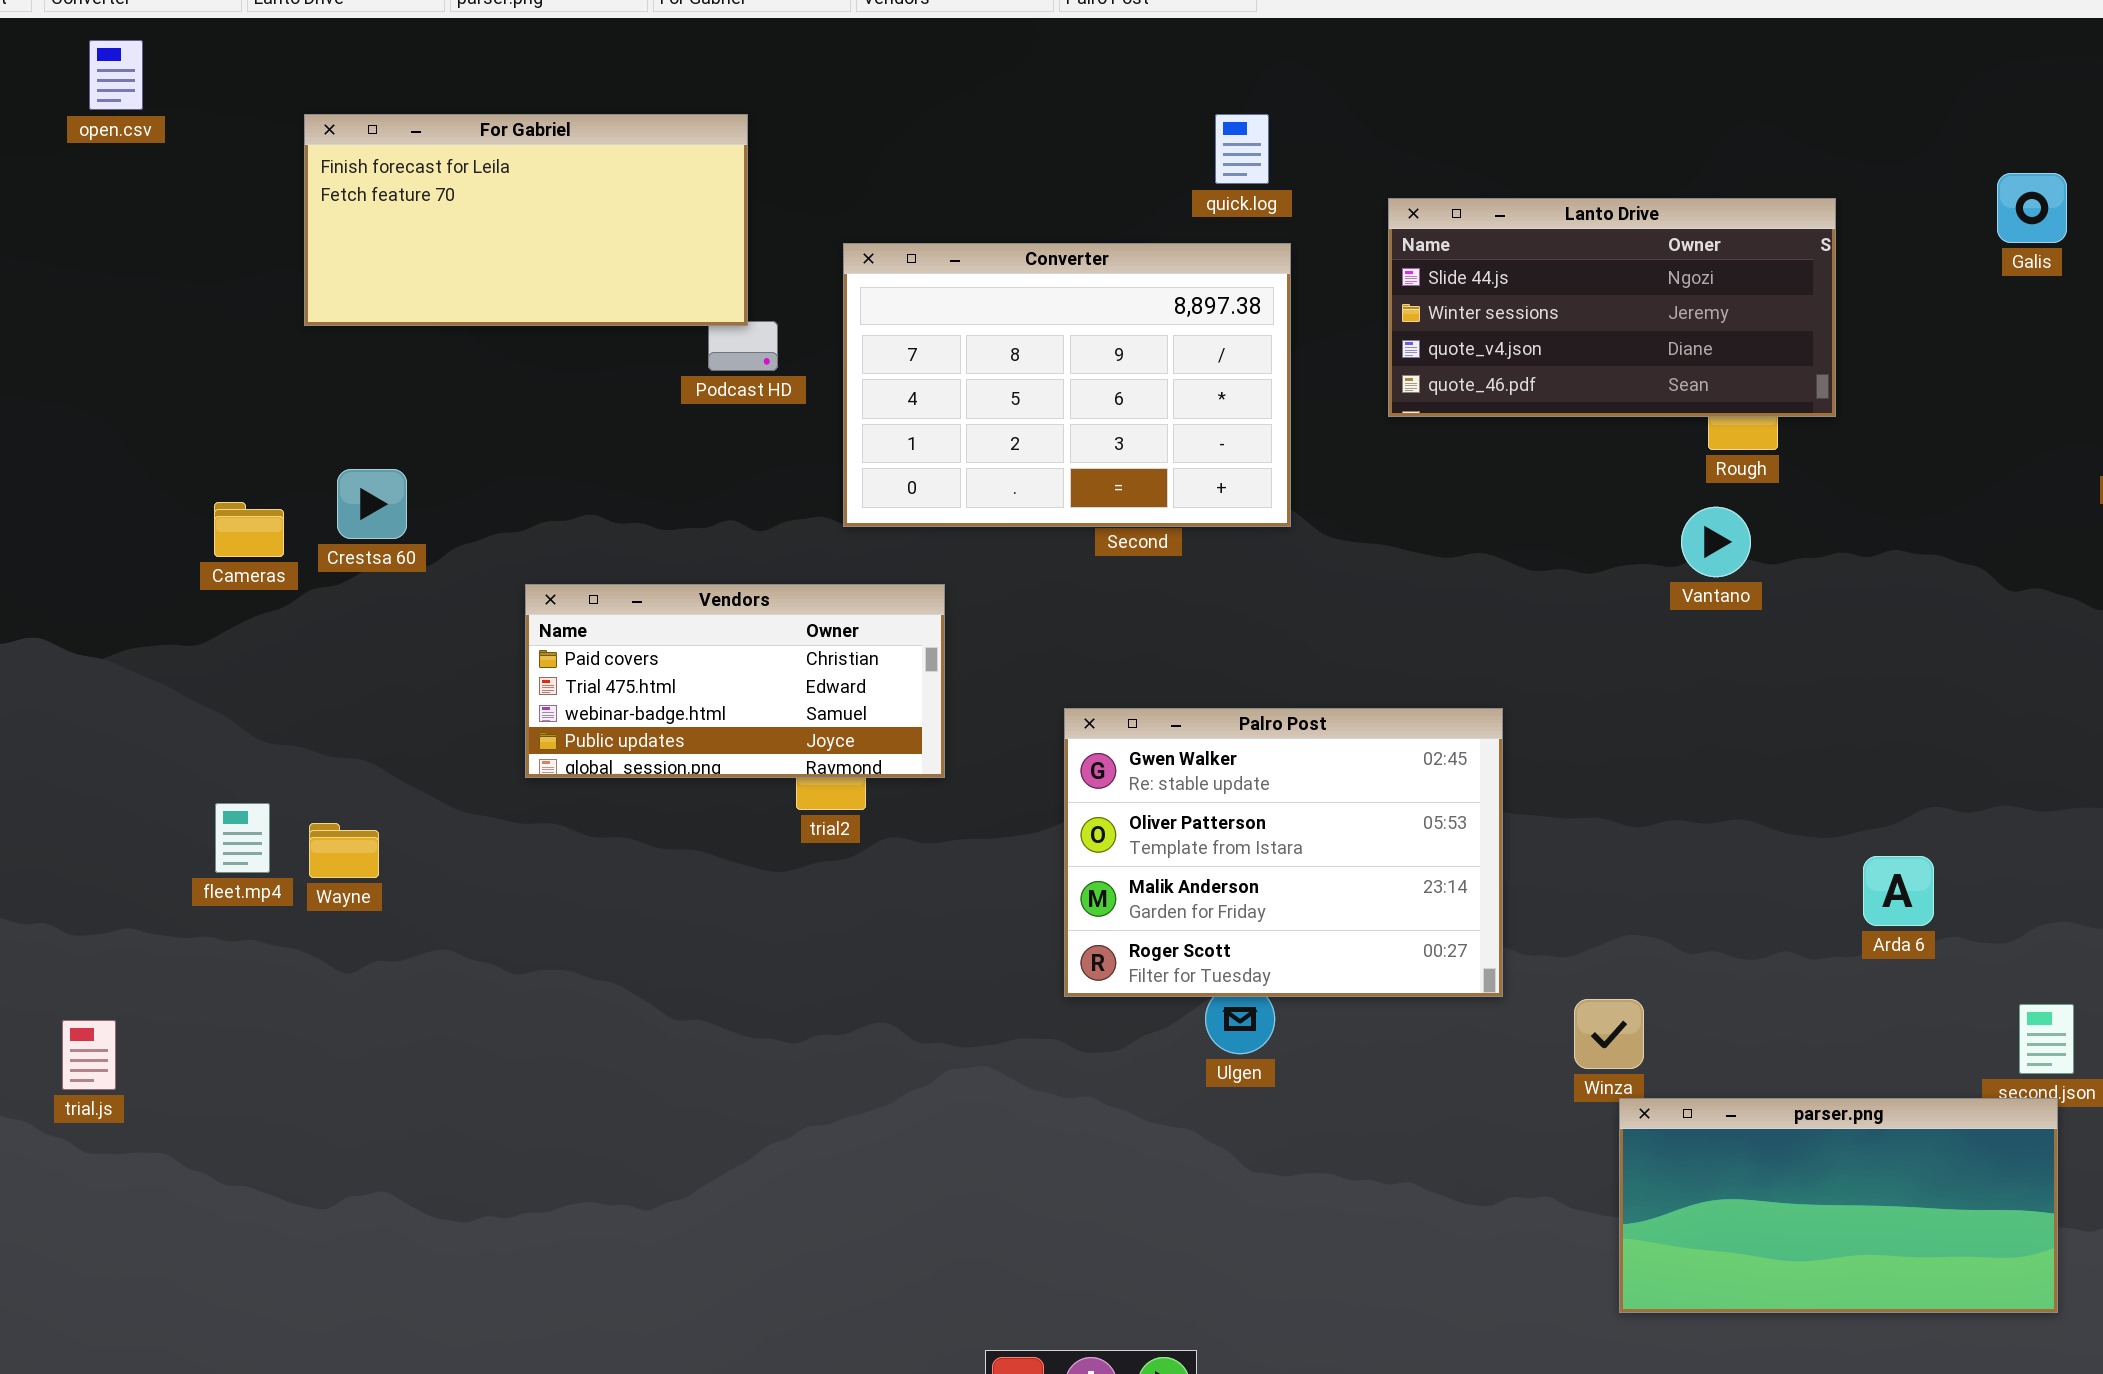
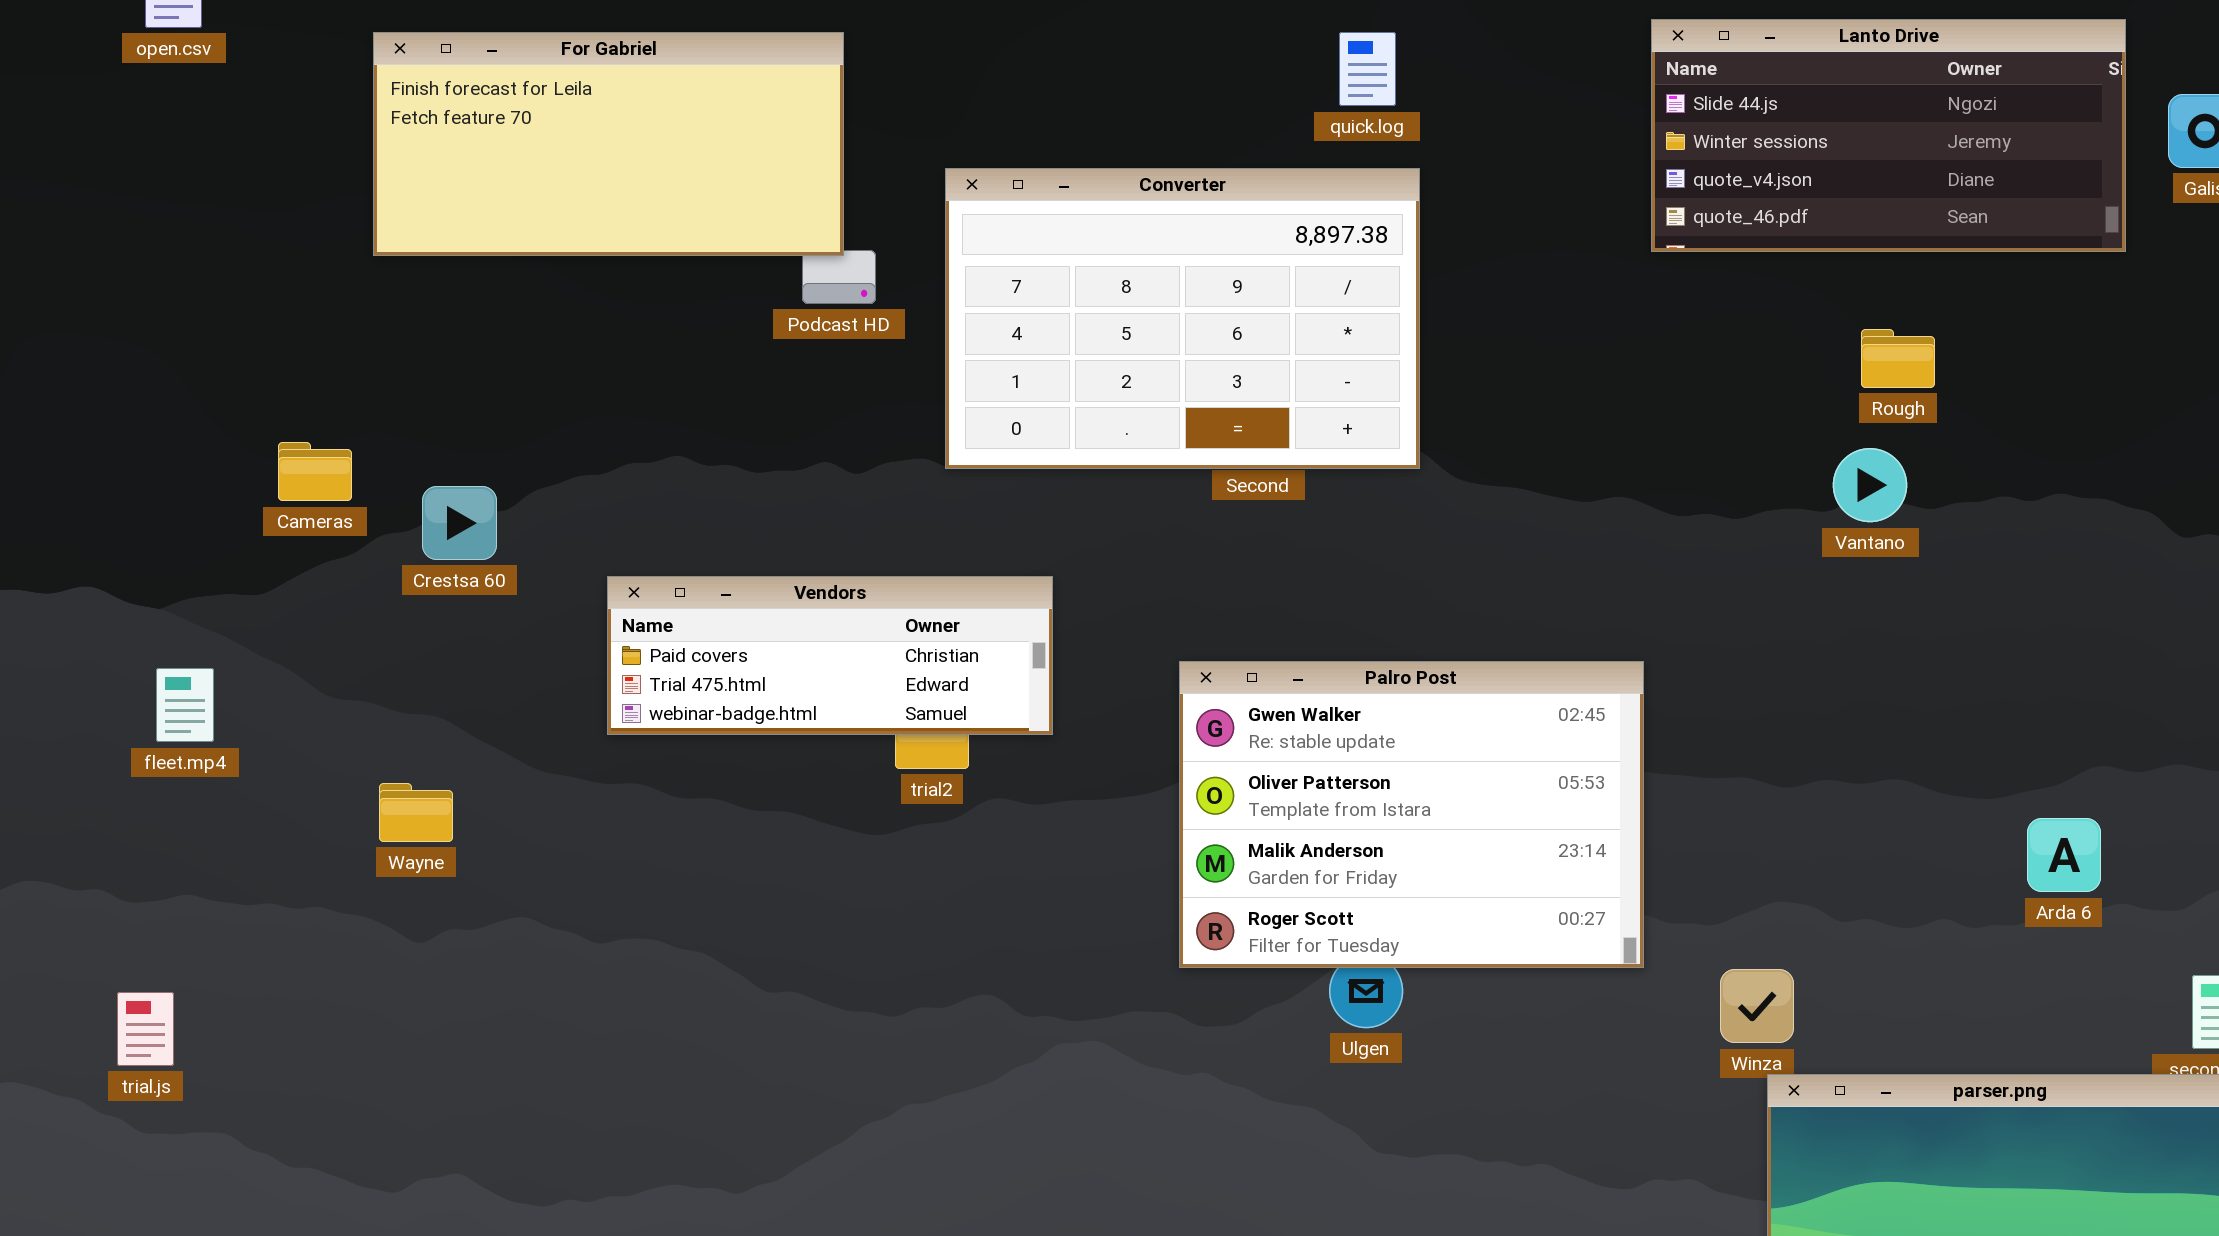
Lanto Drive: [1388,198,1836,417] -> [1651,19,2126,252], moved
Crestsa 60: [337,469,407,539] -> [422,486,497,560], moved
Vendors: [525,584,945,778] -> [607,576,1053,735], resized
fleet.mp4: [215,803,270,873] -> [156,668,214,742], moved

